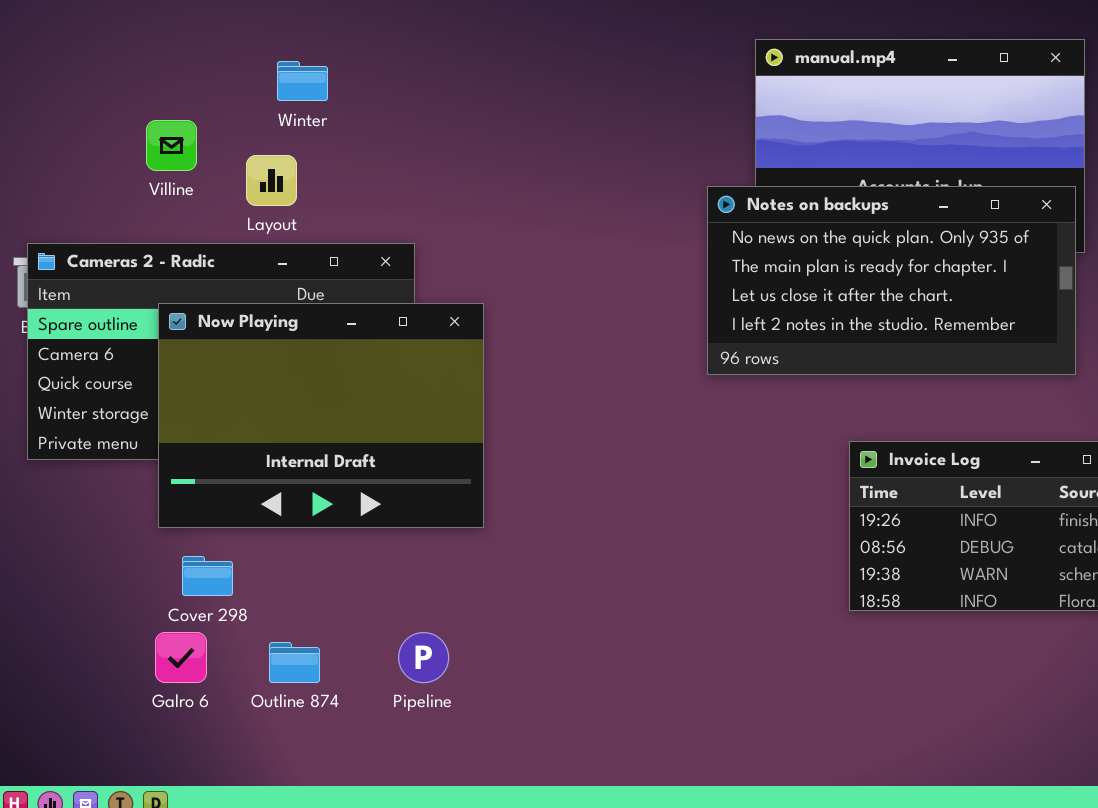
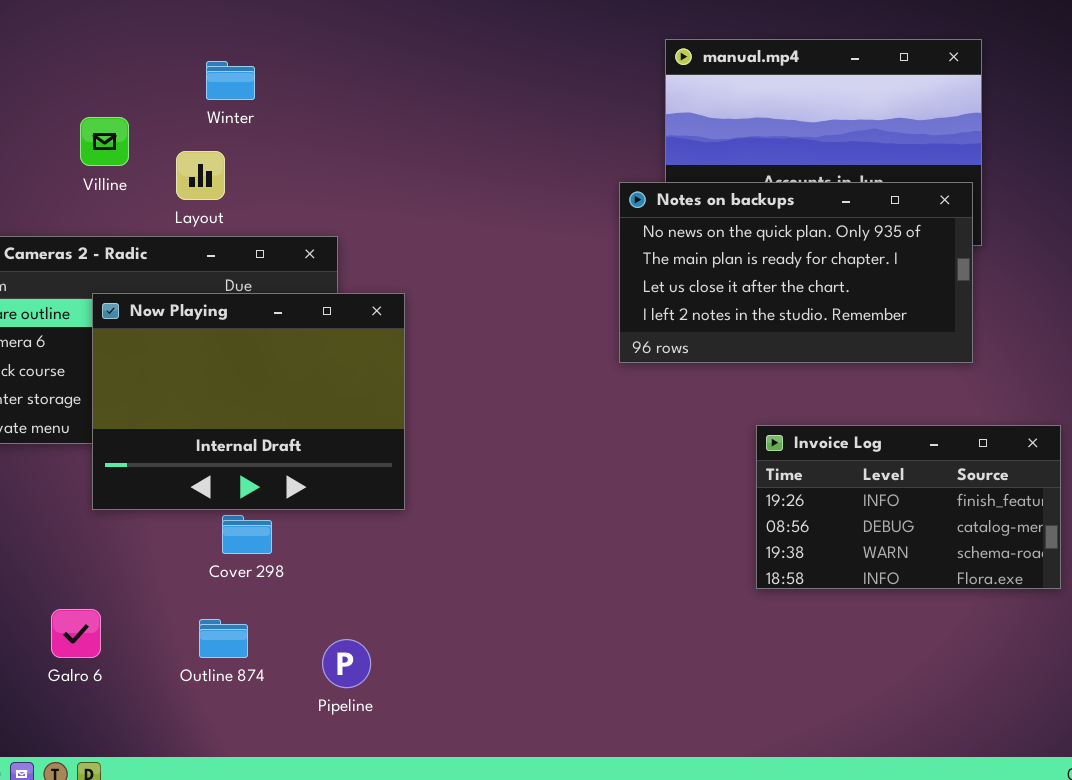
Cover 298: [182,556,233,596] -> [222,515,272,554], moved
Galro 6: [155,632,207,683] -> [51,609,101,658], moved
Pipeline: [398,632,449,683] -> [322,639,371,688], moved

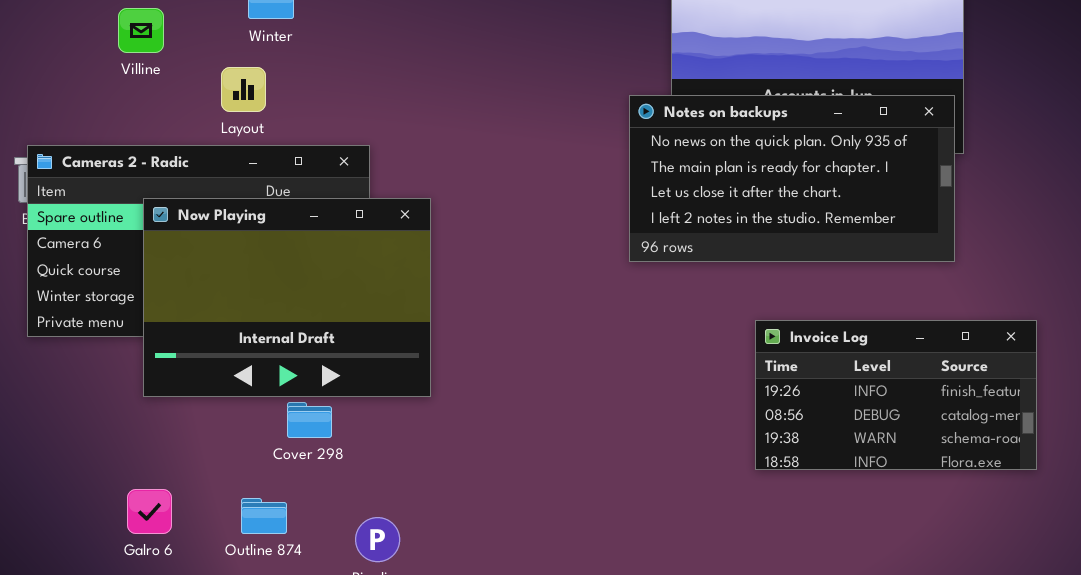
Villine: [80,117,129,166] -> [118,8,164,53], moved
Cover 298: [222,515,272,554] -> [287,402,332,438], moved
Galro 6: [51,609,101,658] -> [127,489,172,534], moved

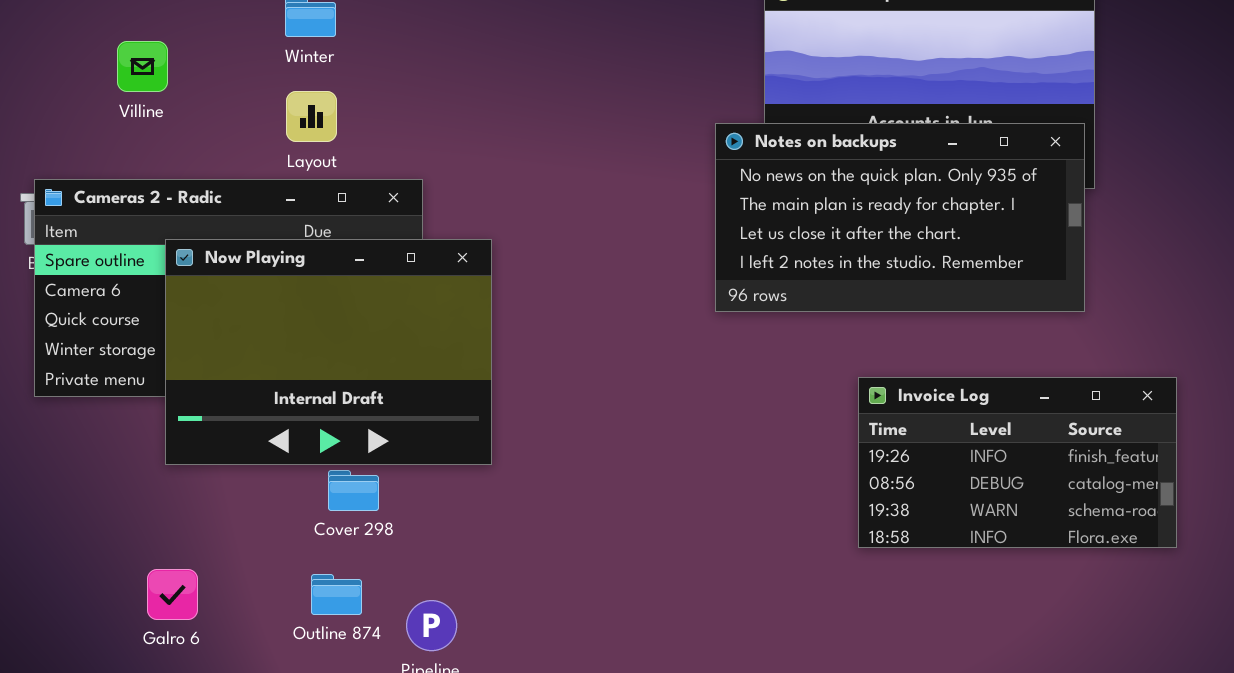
Villine: [118,8,164,53] -> [117,41,168,92], moved
Layout: [221,67,266,112] -> [286,91,337,142], moved
Outline 874: [241,498,287,534] -> [311,574,362,615], moved

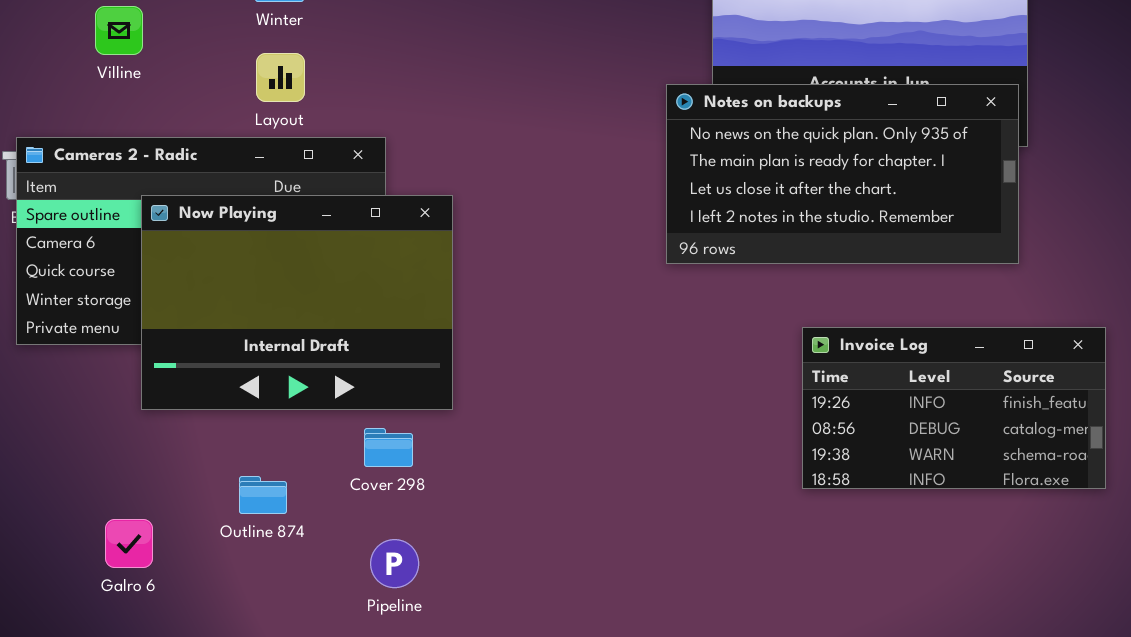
Cover 298: [328,470,379,511] -> [364,428,413,467], moved
Galro 6: [147,569,198,620] -> [105,519,153,568], moved
Outline 874: [311,574,362,615] -> [239,476,287,514], moved

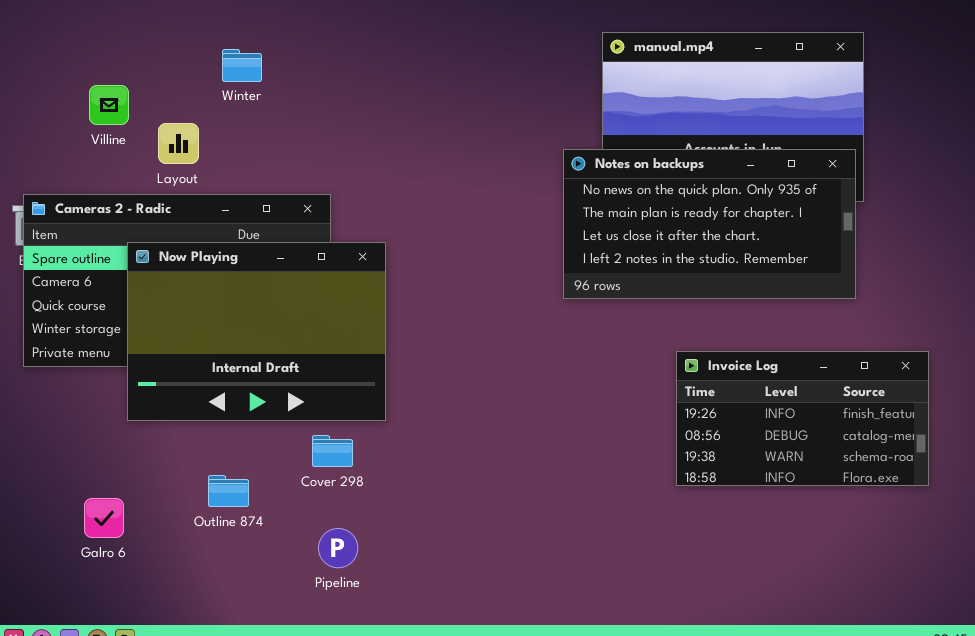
Layout: [256,53,305,102] -> [158,123,199,164], moved
Galro 6: [105,519,153,568] -> [84,498,124,538], moved

